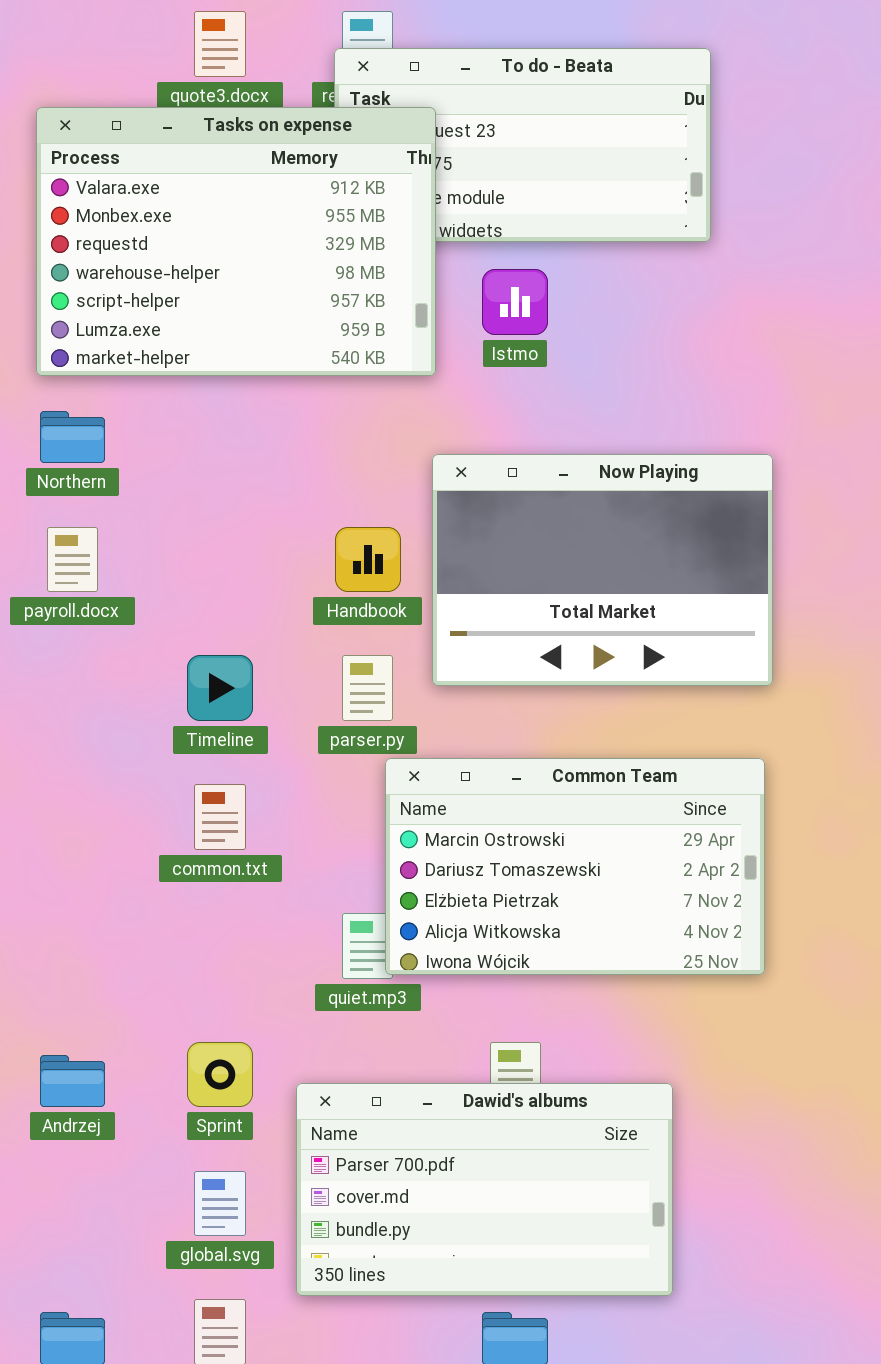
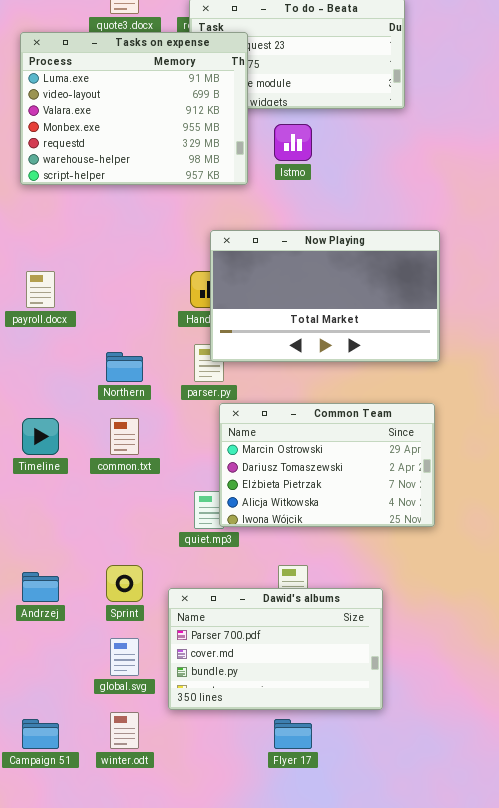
Tasks on expense: [36,107,436,376] -> [20,32,248,185], scrolled up 2 rows
Northern: [40,411,105,463] -> [106,352,143,382], moved
Now Playing: [432,454,773,686] -> [210,230,440,362], resized
Timeline: [187,655,253,721] -> [22,418,59,455], moved

